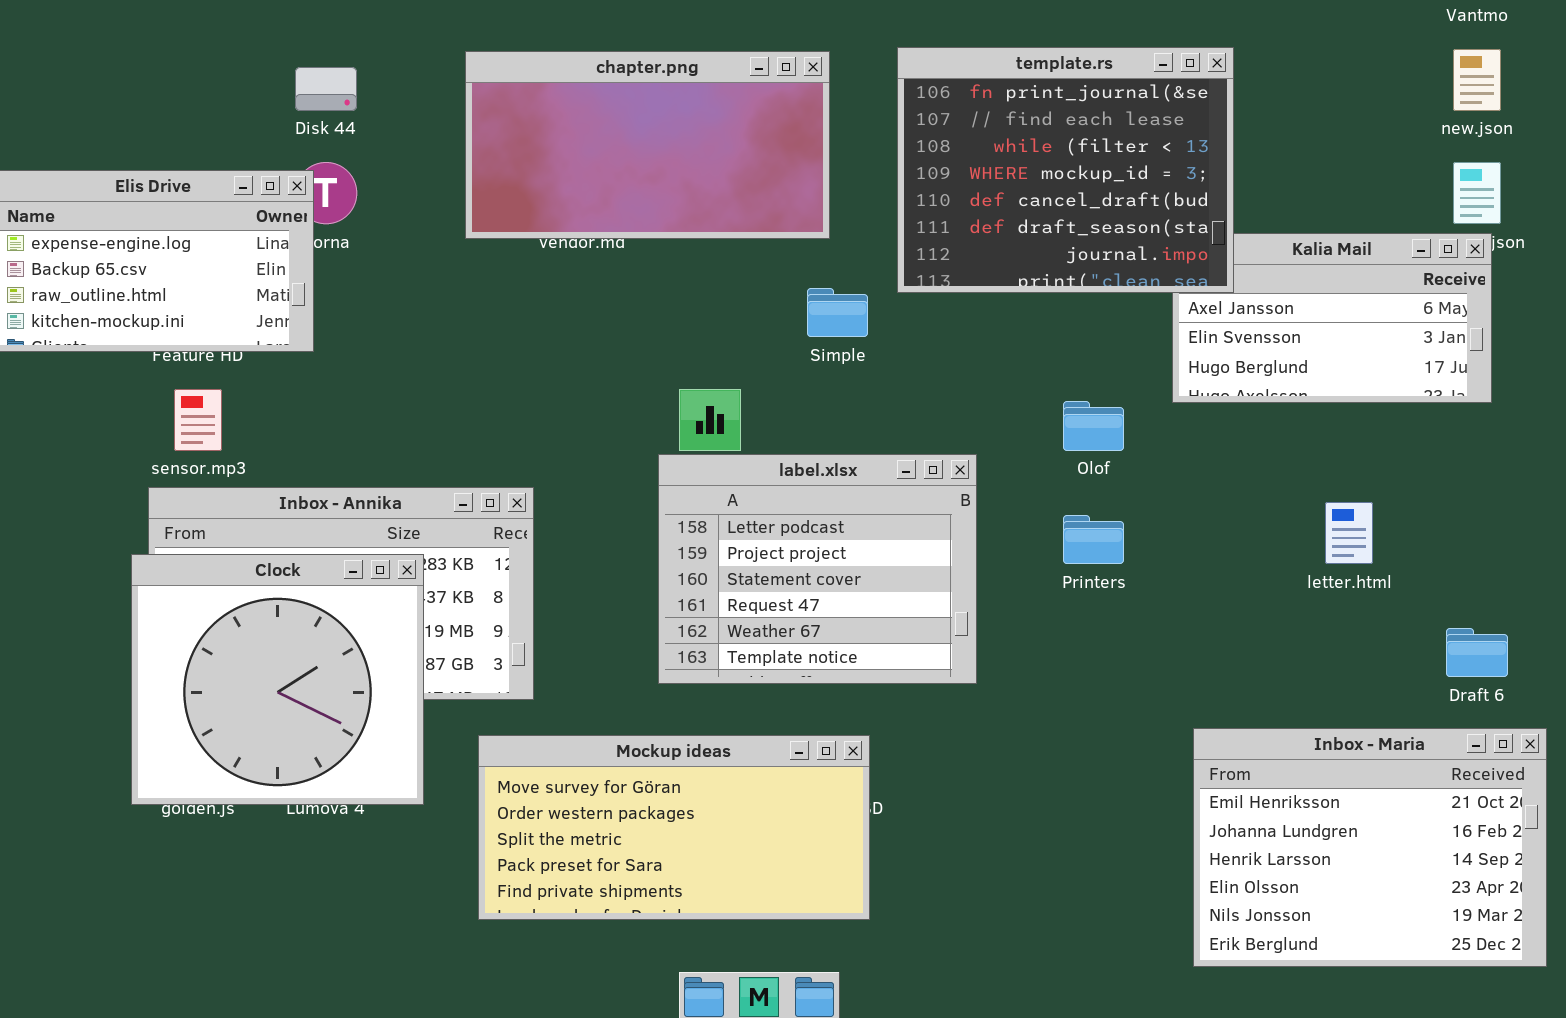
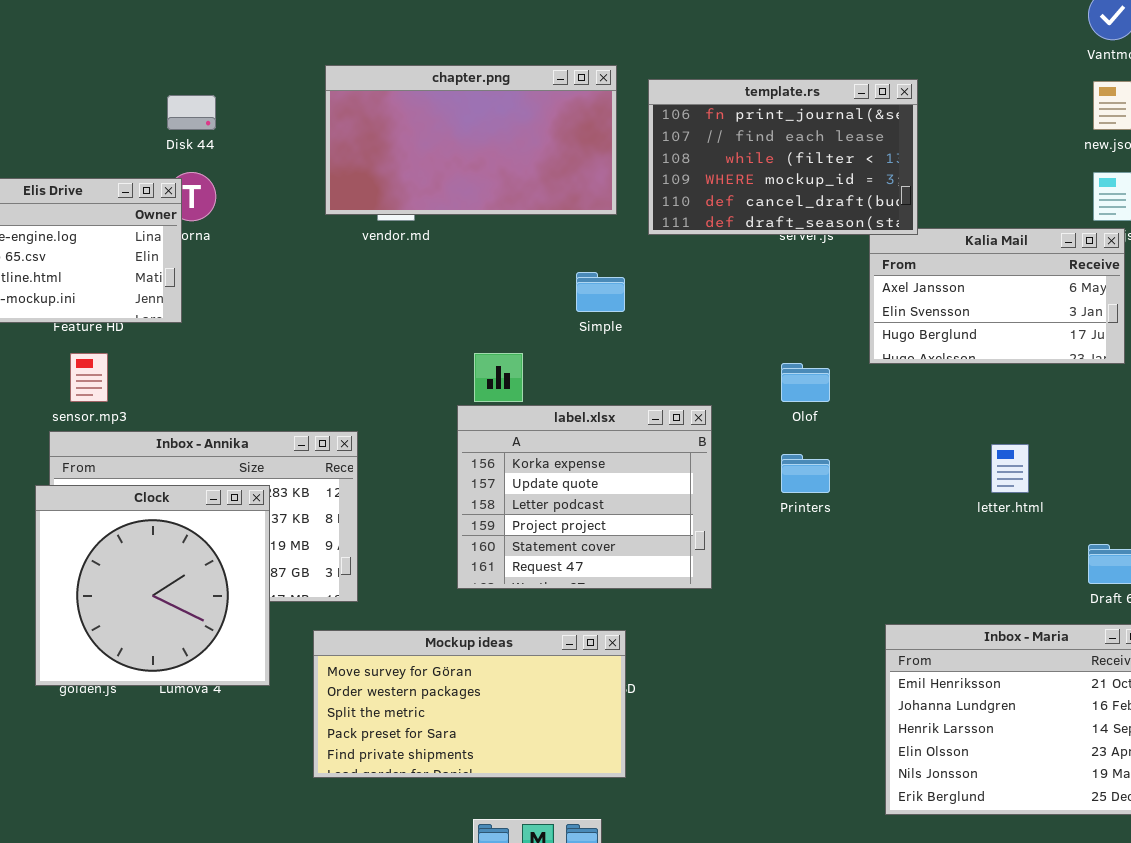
template.rs: [897,47,1234,293] -> [648,79,918,235], resized
chapter.png: [465,51,830,239] -> [325,65,617,215], moved
label.xlsx: [658,454,977,684] -> [457,405,712,589], scrolled up 2 rows

